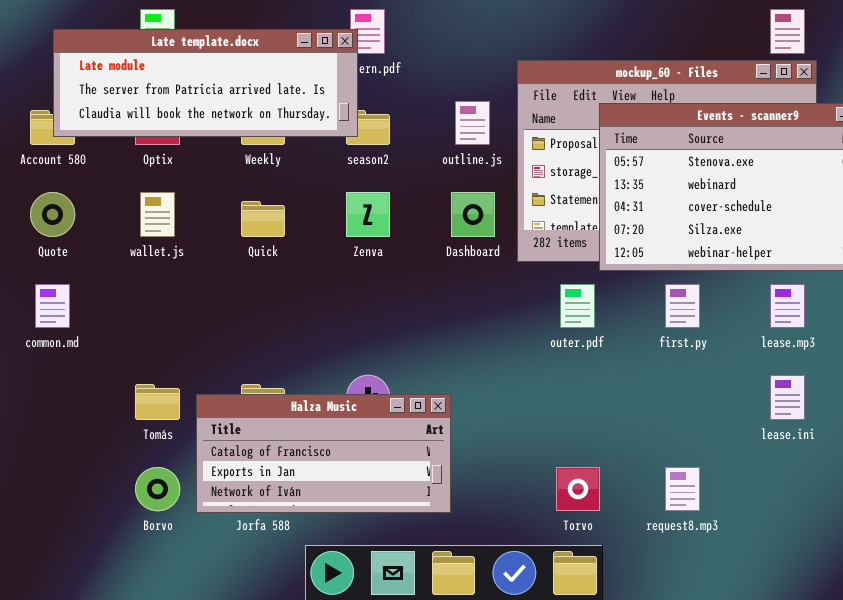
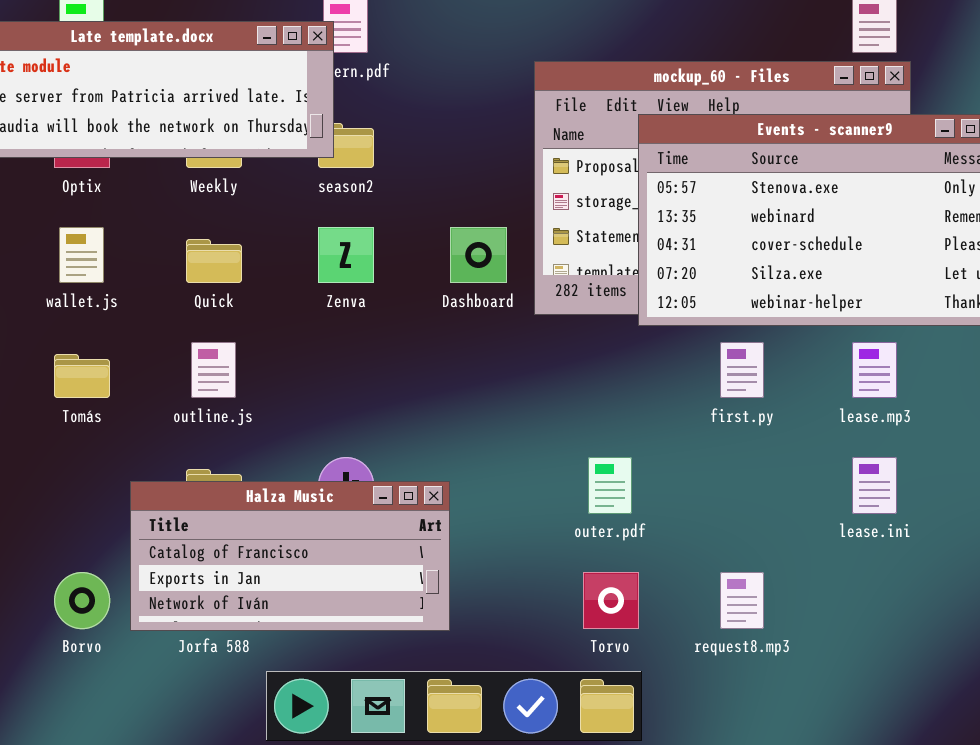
outline.js: [455,101,490,145] -> [191,342,236,398], moved
outer.pdf: [560,284,595,328] -> [588,457,632,514], moved
Tomás: [135,384,180,420] -> [54,354,110,398], moved

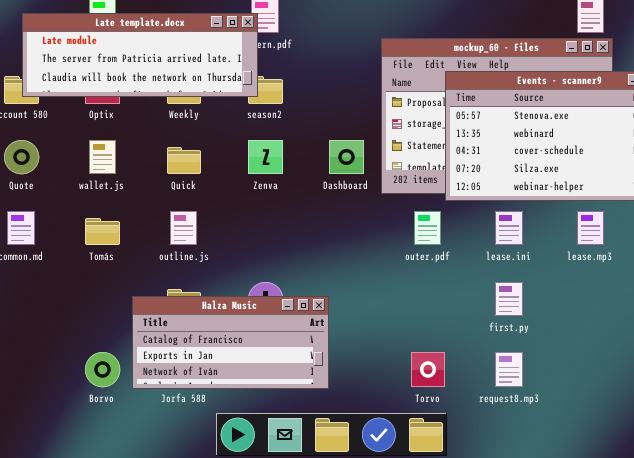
first.py: [720,342,764,398] -> [495,282,523,316], moved
outer.pdf: [588,457,632,514] -> [414,211,441,245], moved
lease.ini: [852,457,897,514] -> [495,211,523,245], moved

